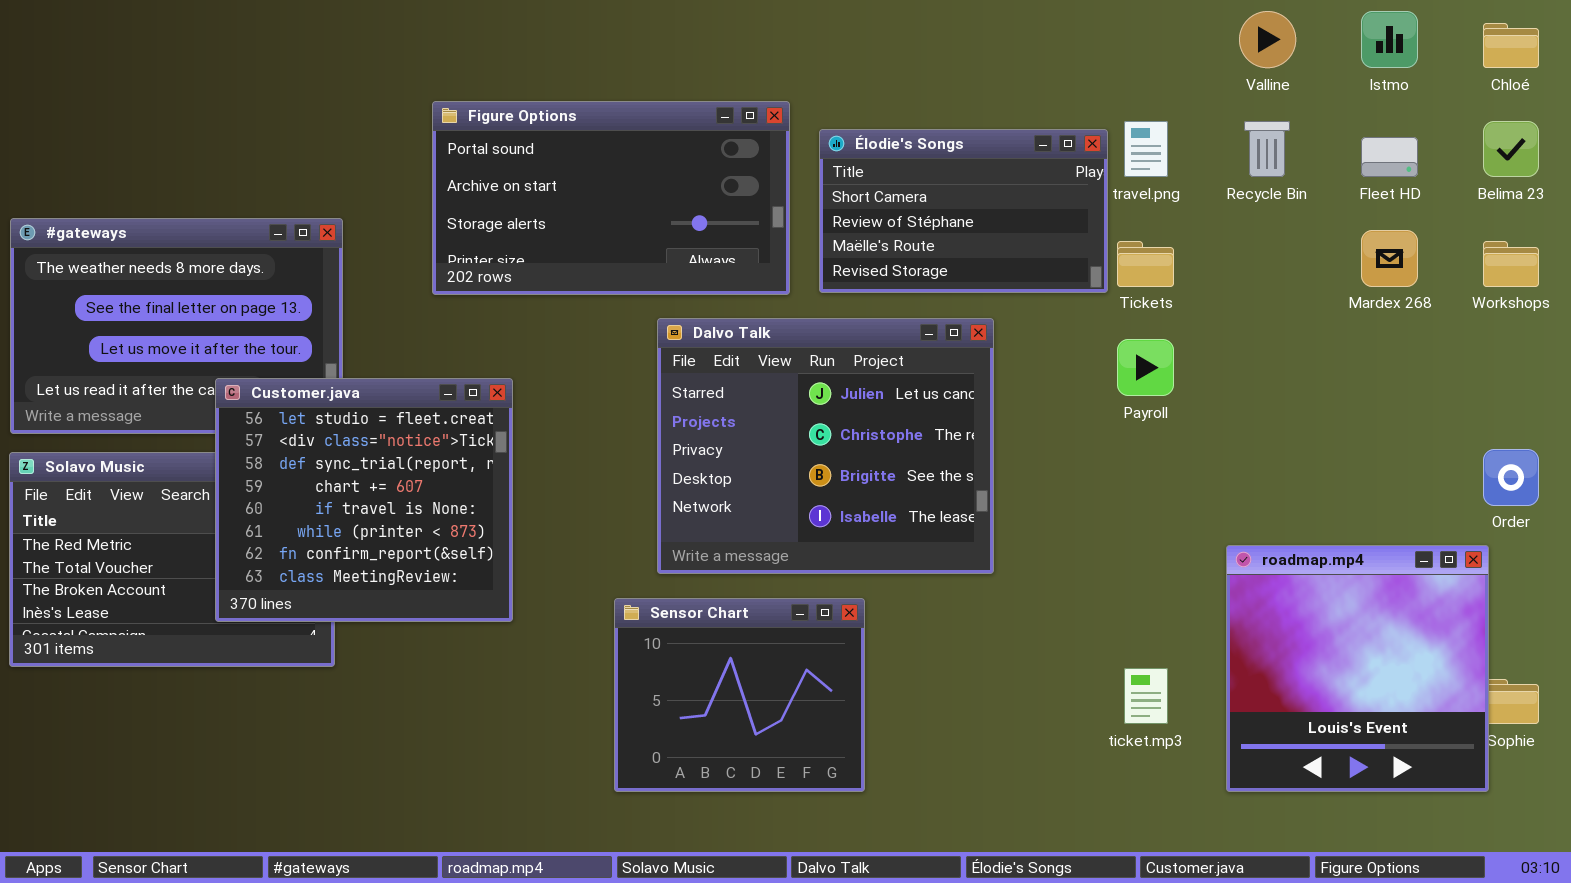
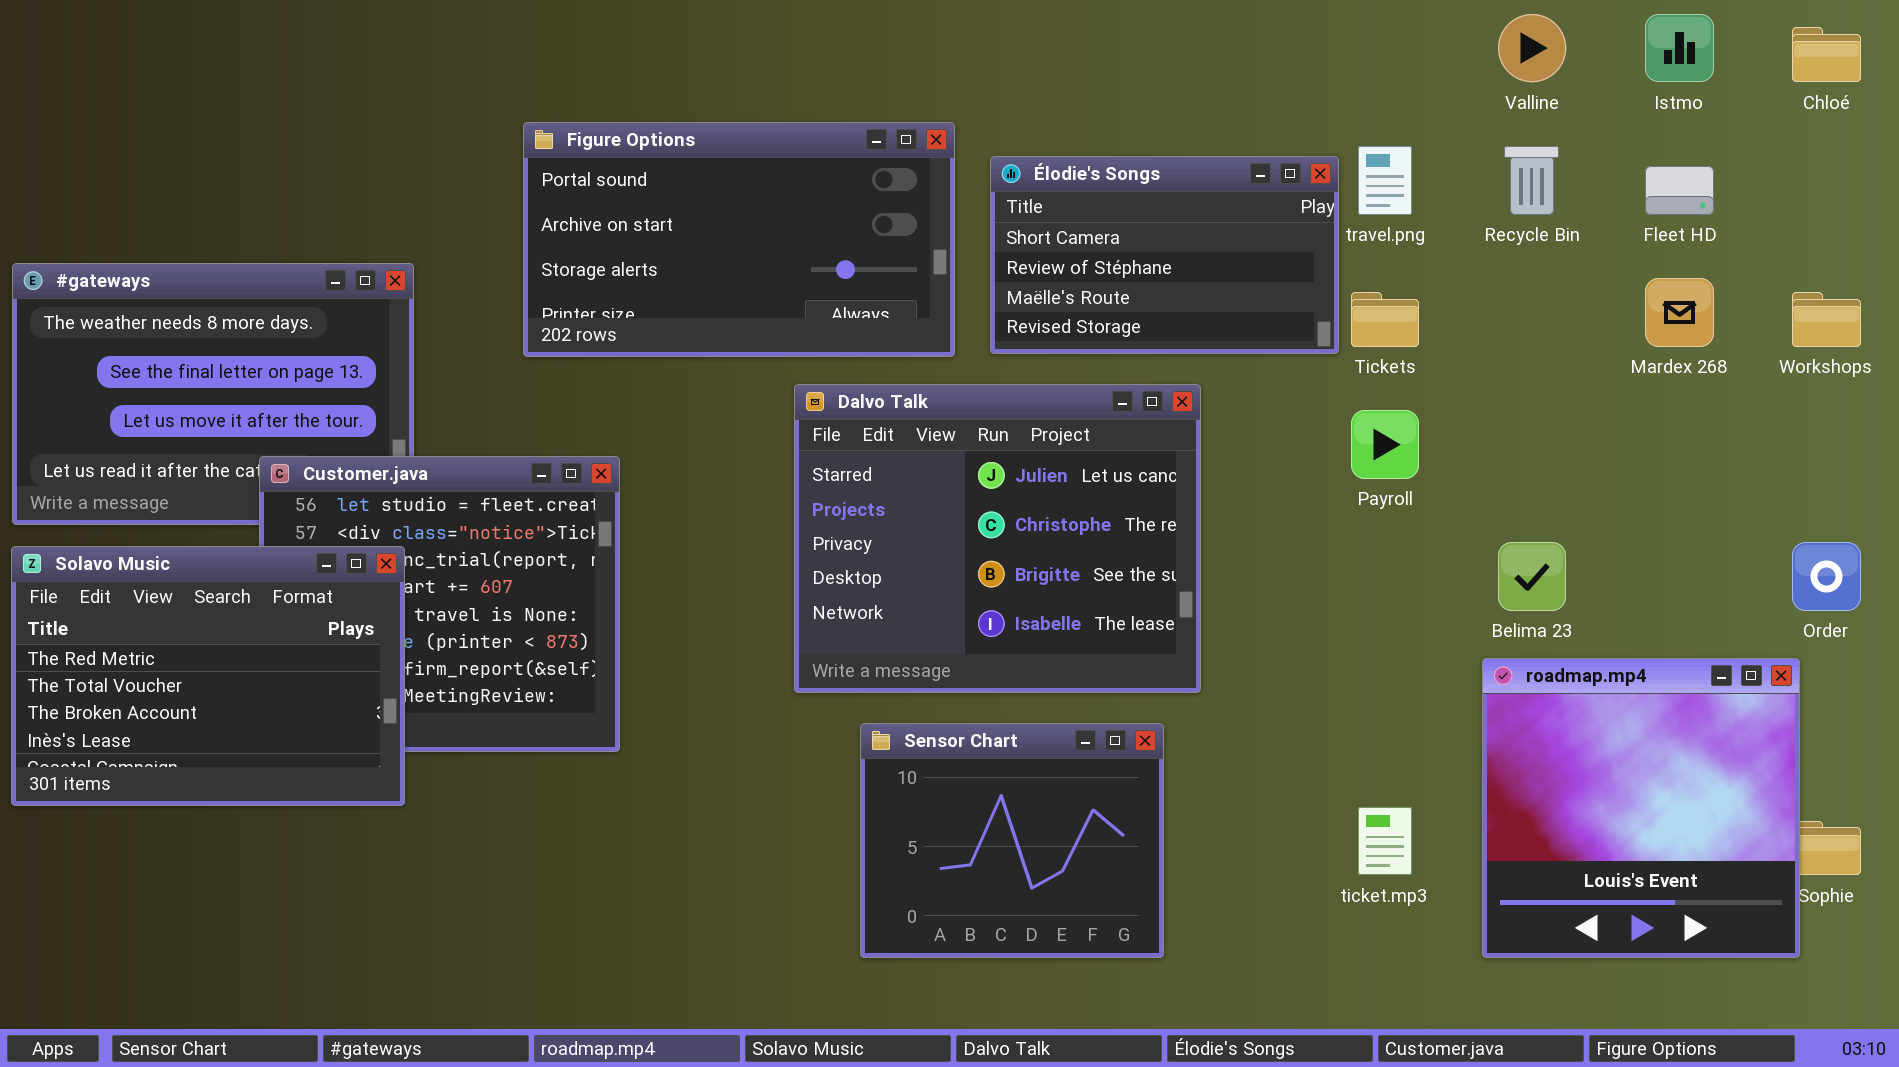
Belima 23: [1483,121,1539,177] -> [1498,542,1566,611], moved
Solavo Music: [9,452,335,667] -> [11,546,405,806], raised
Sensor Chart: [614,598,865,792] -> [860,723,1164,958], moved

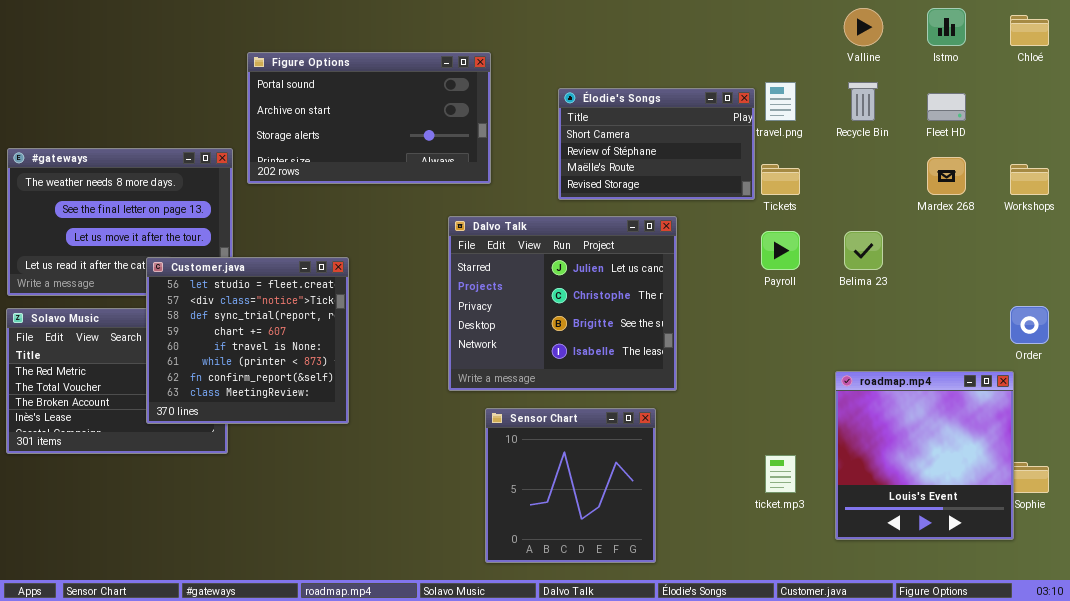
Figure Options: [523,122,955,357] -> [247,52,491,184], moved
Customer.java: [259,456,620,752] -> [146,257,349,424], raised
Belima 23: [1498,542,1566,611] -> [844,231,883,270], moved
Sensor Chart: [860,723,1164,958] -> [485,408,656,563], resized

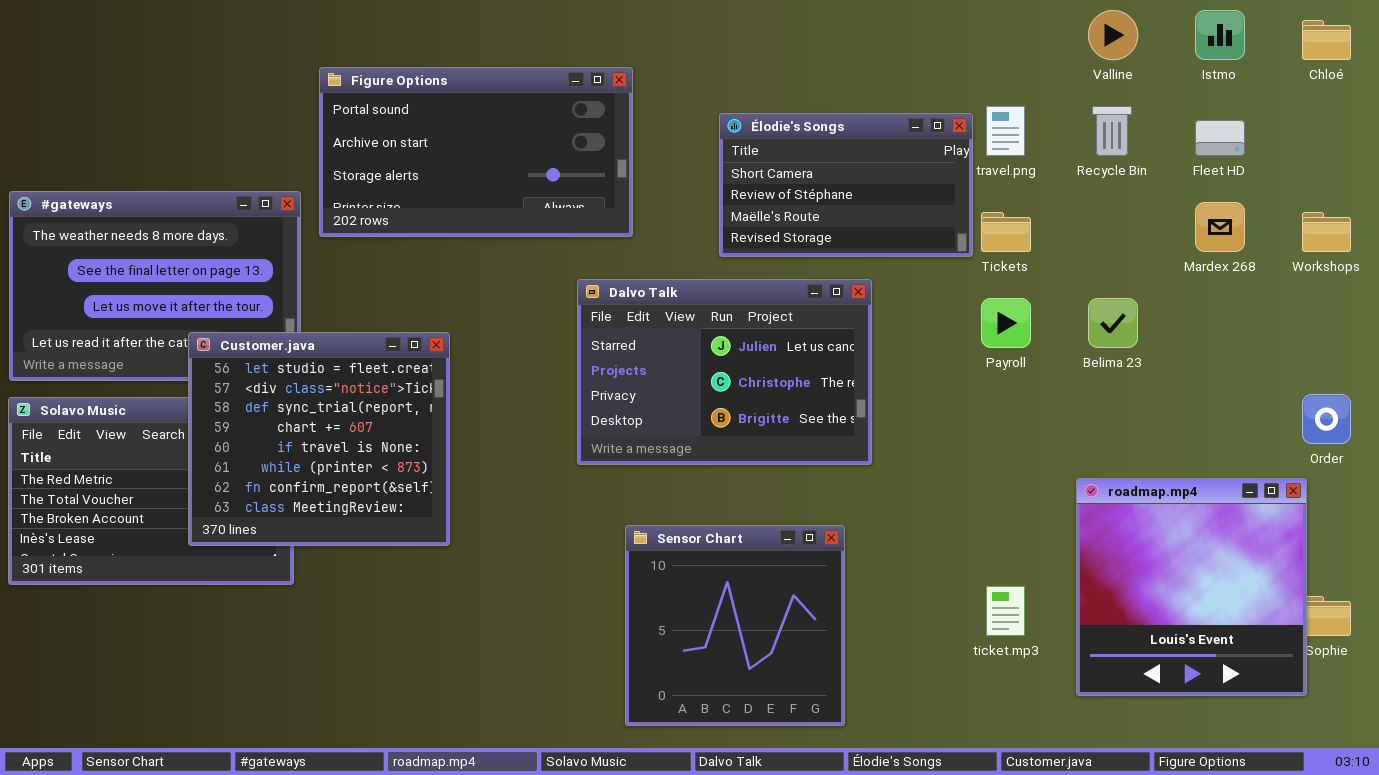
Dalvo Talk: [448,216,677,391] -> [577,279,872,465], resized

